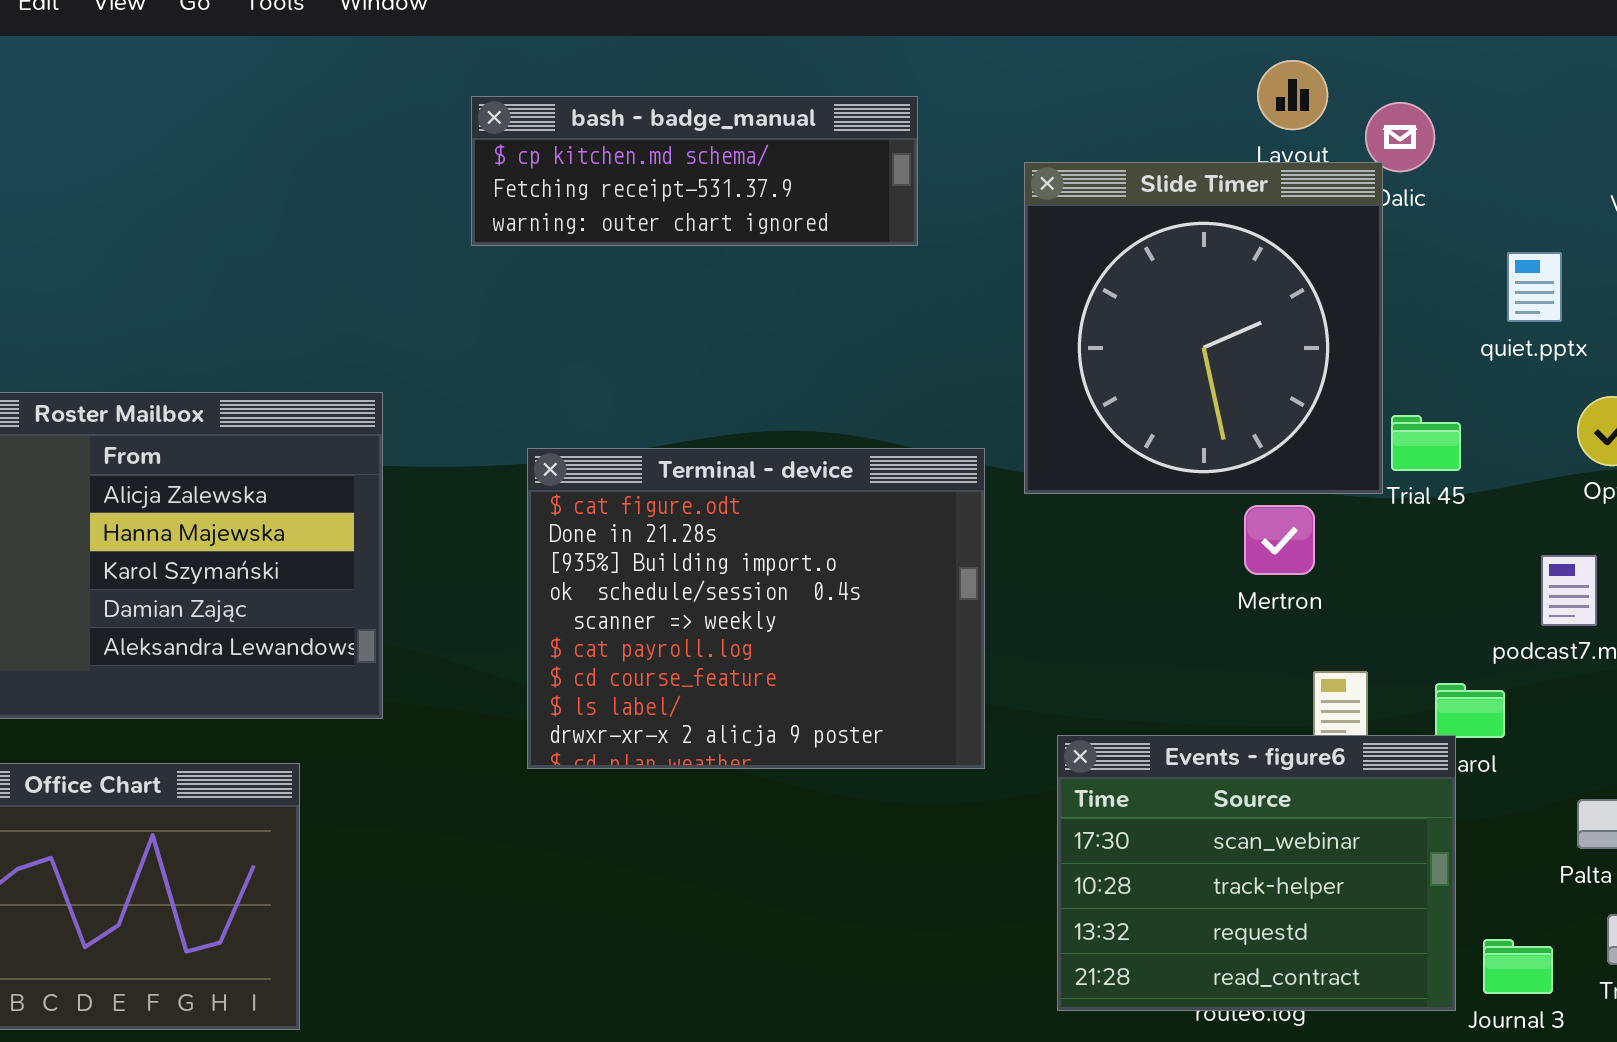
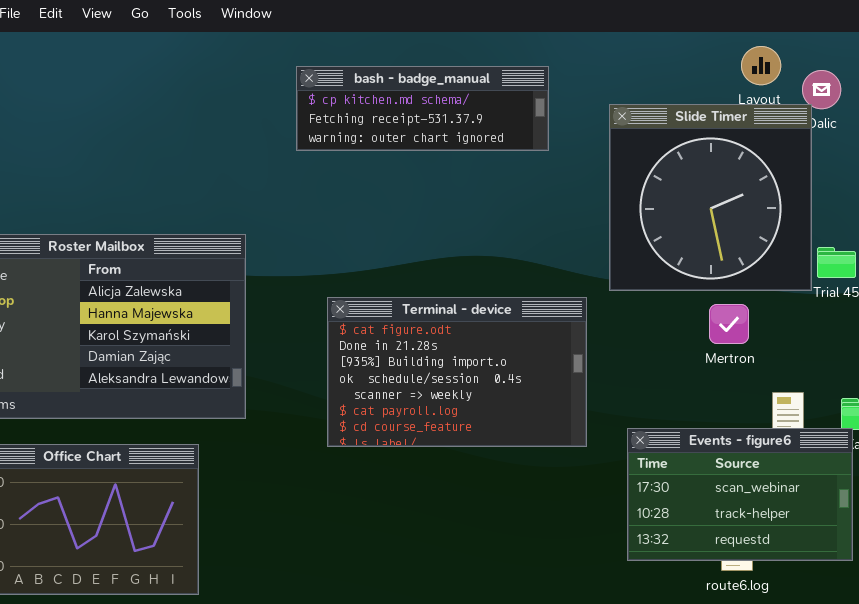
Terminal - device: [527,448,985,769] -> [327,297,587,447], resized
Mertron: [1244,505,1315,575] -> [709,304,749,344], moved
Events - figure6: [1057,735,1456,1011] -> [627,428,853,561], resized

